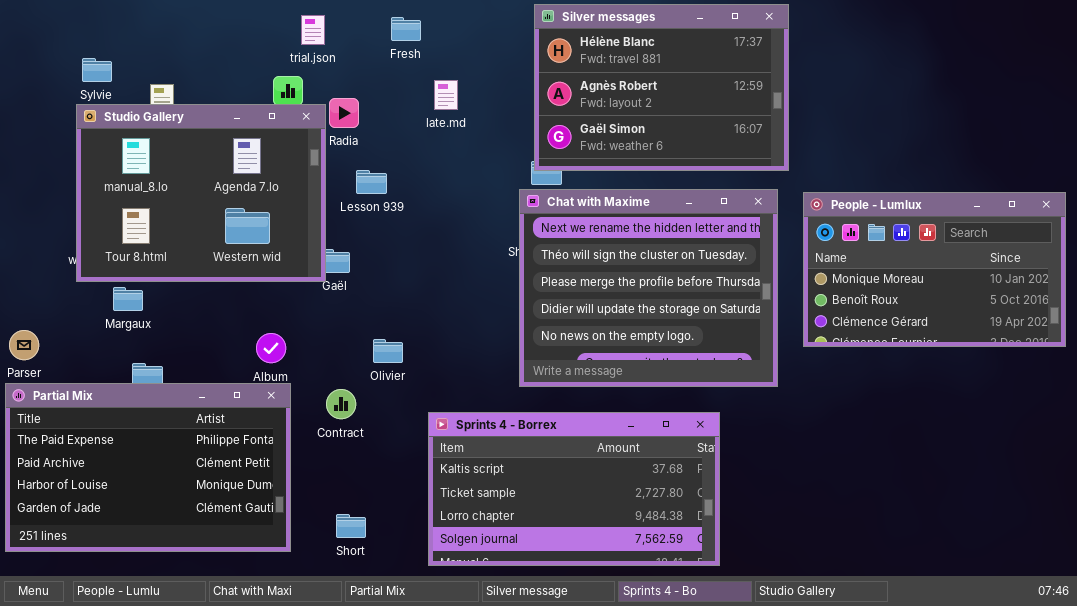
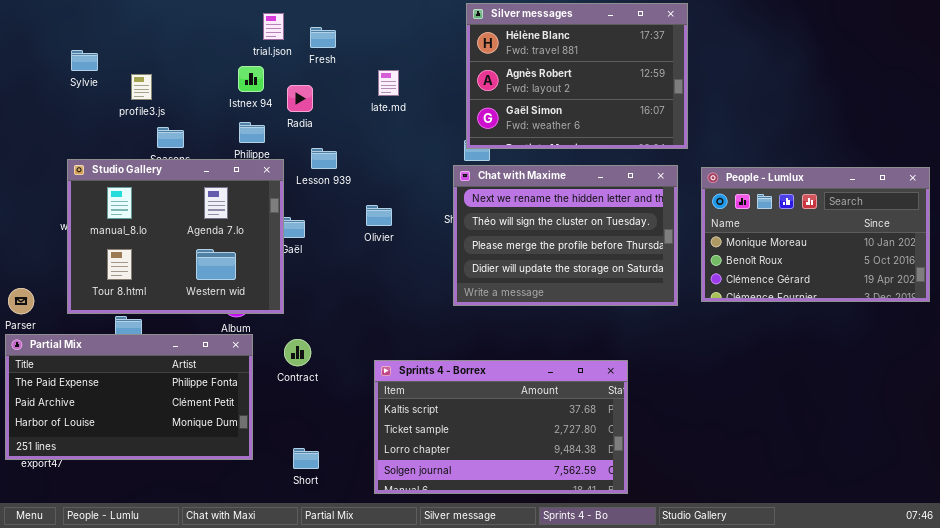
Fresh: [391,17,421,41] -> [310,27,336,48], moved
Studio Gallery: [76,104,326,282] -> [67,159,284,314], moved
Chat with Maxime: [519,189,778,387] -> [453,165,678,306], resized
Olivier: [373,339,403,363] -> [366,205,392,226], moved
Partial Mix: [5,383,291,552] -> [5,334,253,460], resized

